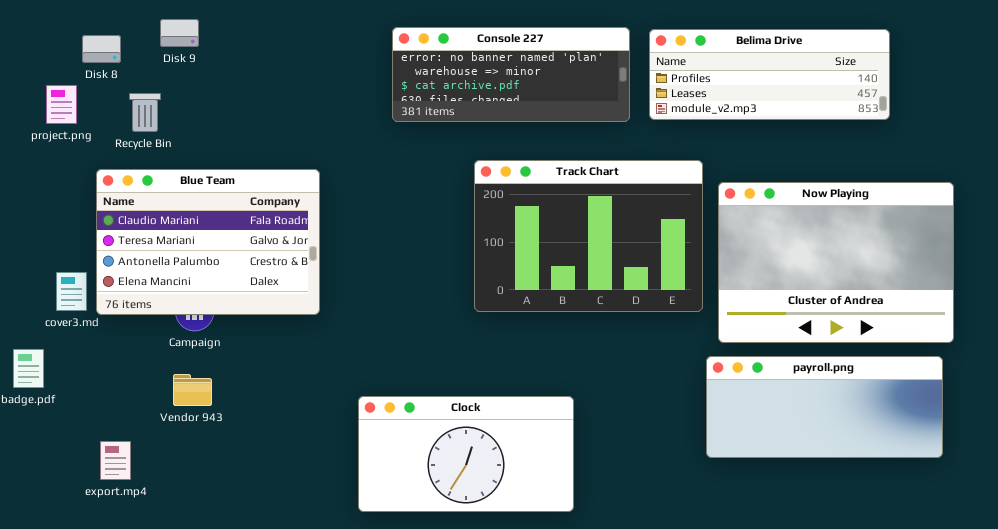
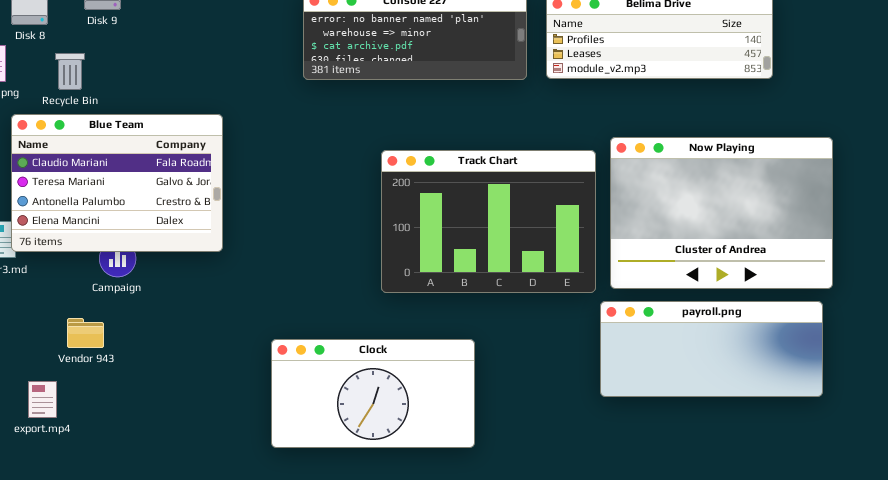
Track Chart: [474,160,703,312] -> [381,150,596,293], moved
Blue Team: [96,169,320,315] -> [11,114,223,252], moved
Vendor 943: [173,374,212,406] -> [67,318,104,348], moved

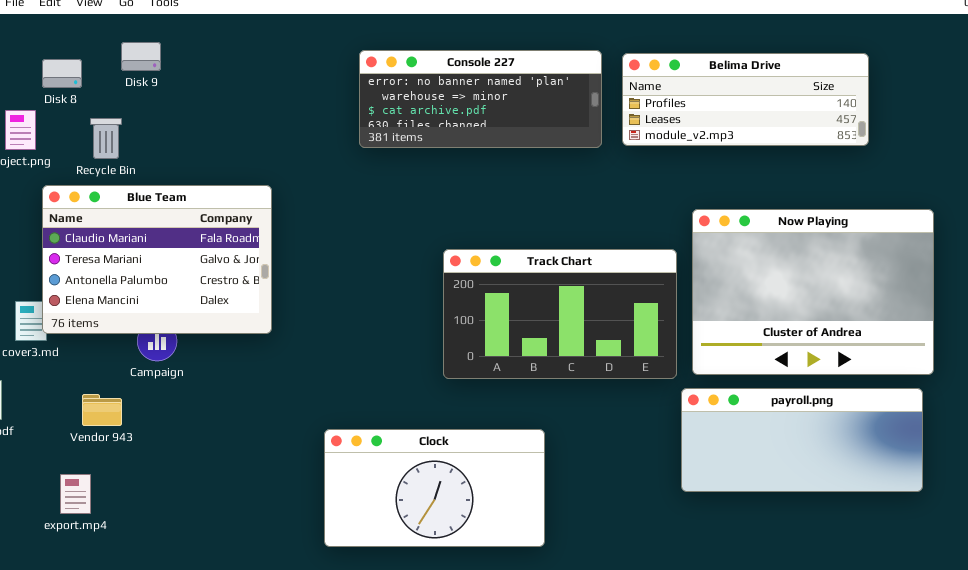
Track Chart: [381,150,596,293] -> [443,249,677,379], resized
Vendor 943: [67,318,104,348] -> [82,394,122,426], moved

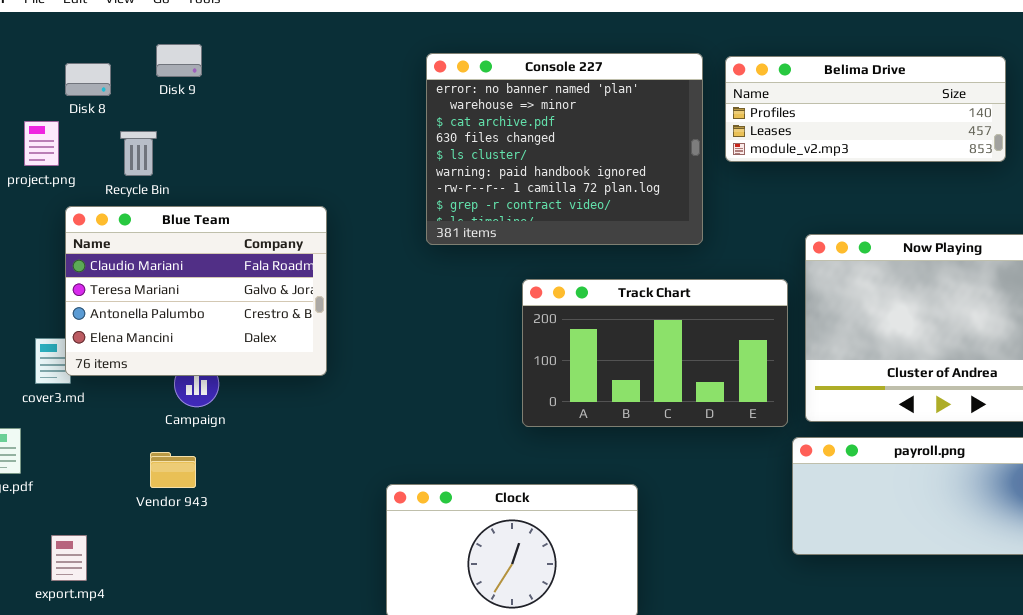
Console 227: [359,50,602,148] -> [426,53,703,245], resized
Vendor 943: [82,394,122,426] -> [150,452,196,488], moved
export.mp4: [60,474,91,514] -> [51,535,87,581], moved

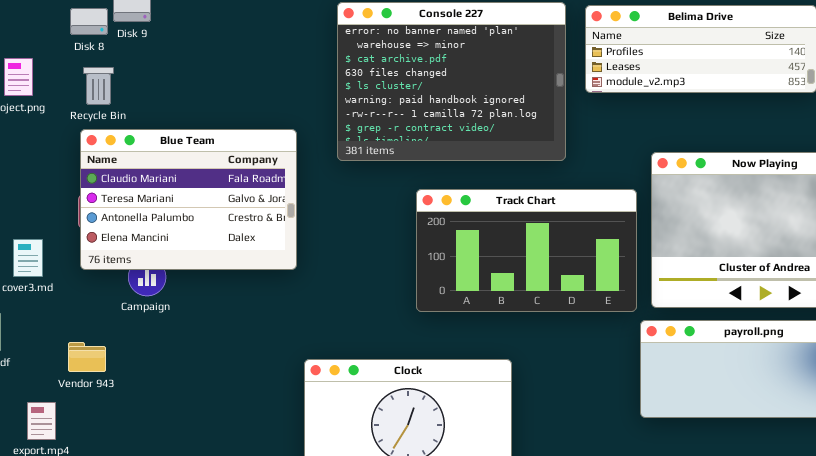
Disk 8: [65,63,111,96] -> [70,8,108,35], moved
Blue Team: [65,206,327,376] -> [80,129,297,270], moved
Vendor 943: [150,452,196,488] -> [68,342,106,372], moved

